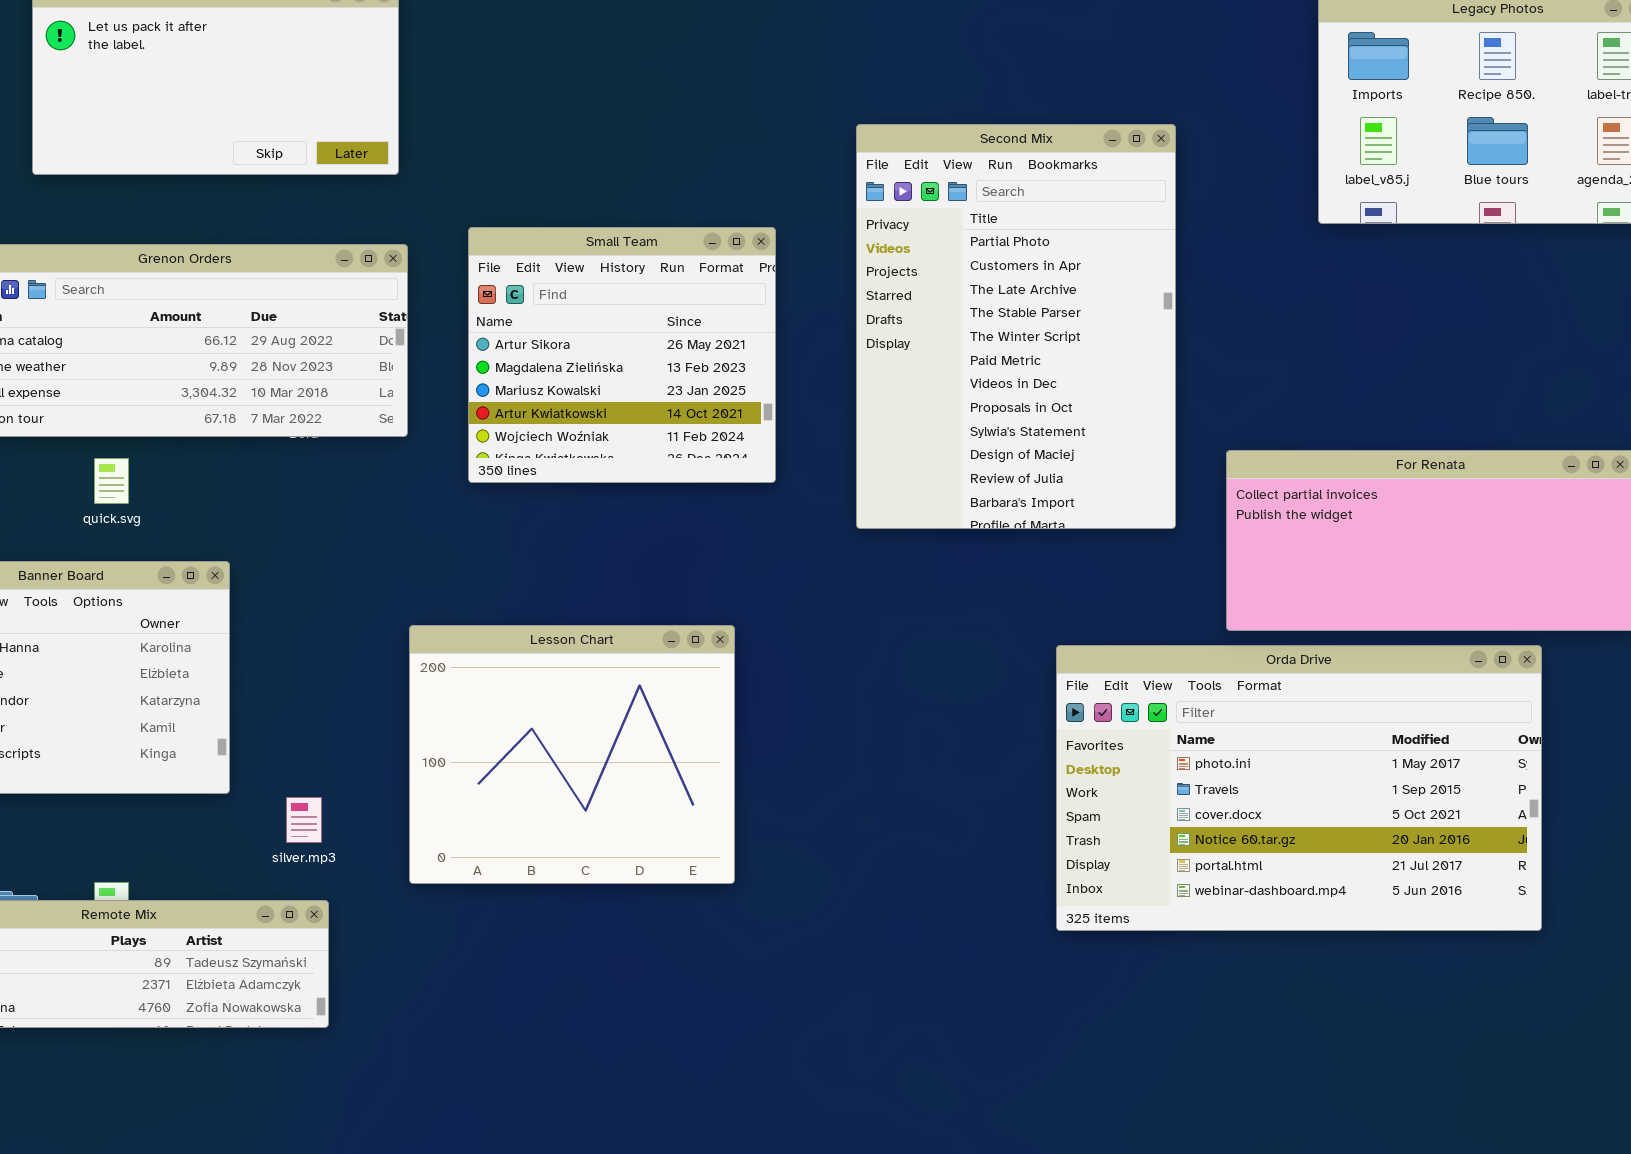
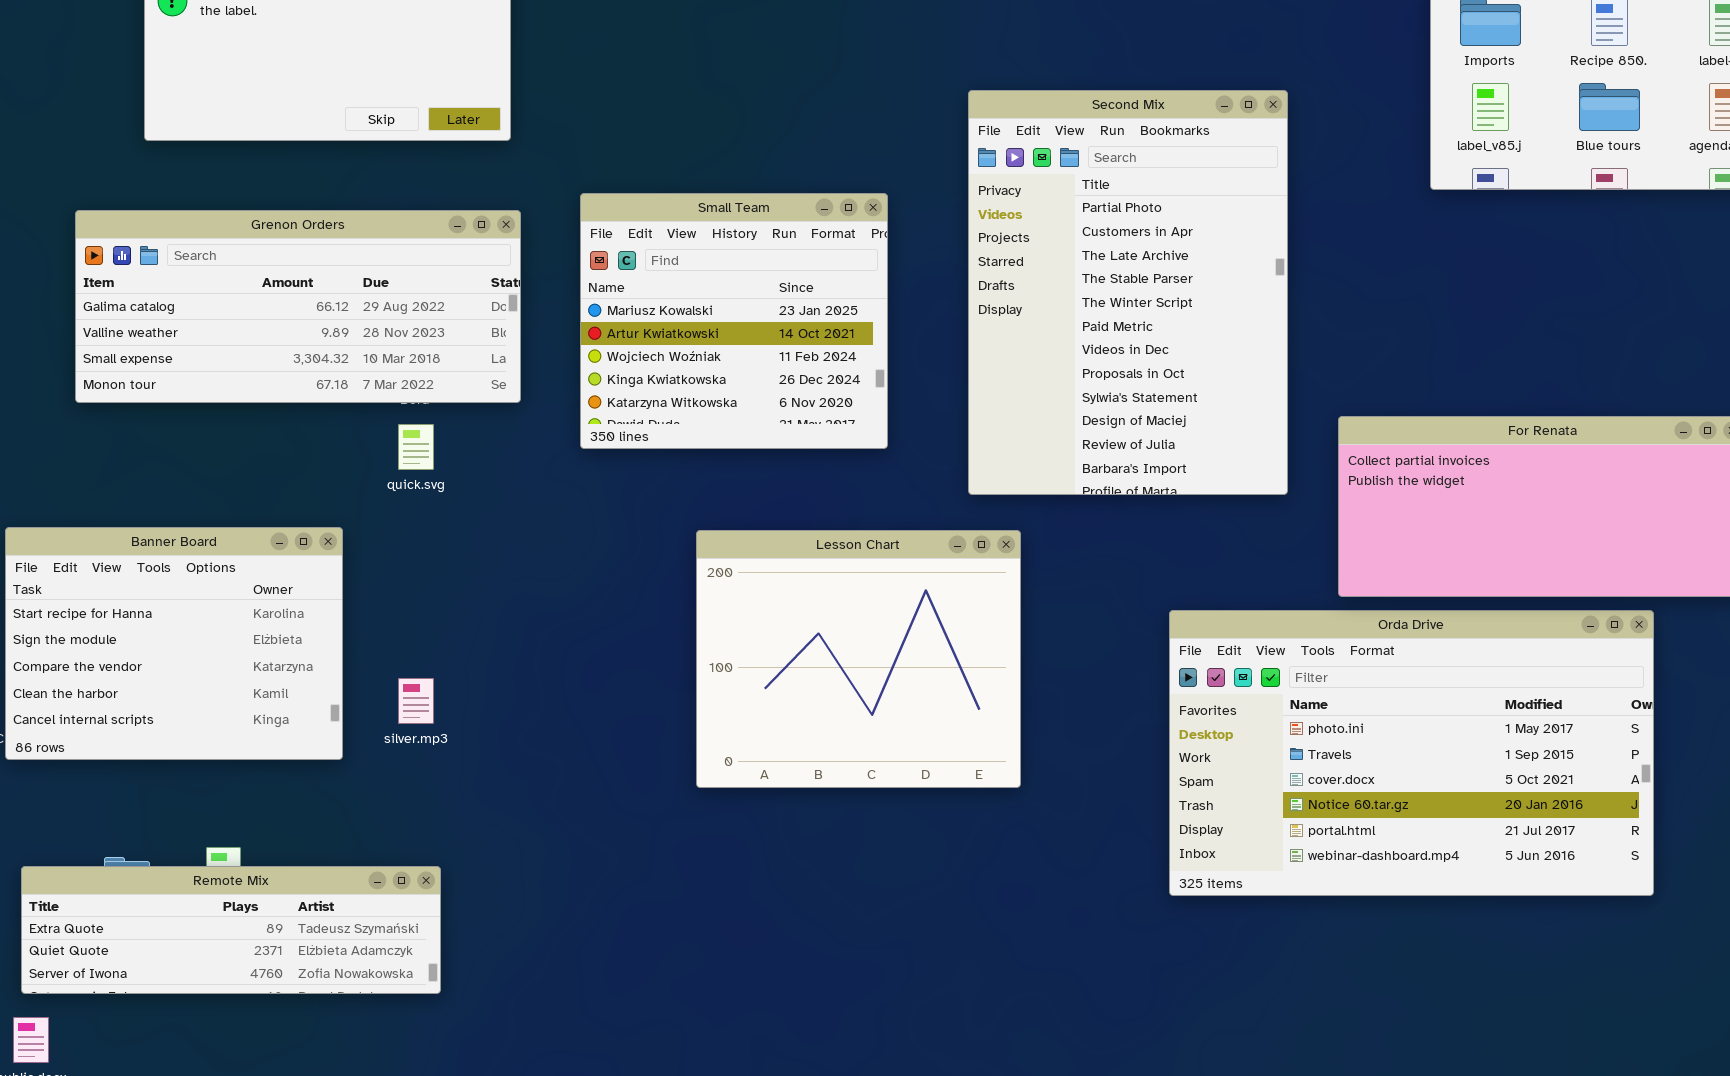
Small Team: [468,227,776,483] -> [580,193,888,449], scrolled down 2 rows
quick.svg: [94,458,129,504] -> [398,424,434,470], moved
Lesson Chart: [409,625,735,884] -> [696,530,1021,788], moved
silver.mp3: [286,797,322,843] -> [398,678,434,724], moved

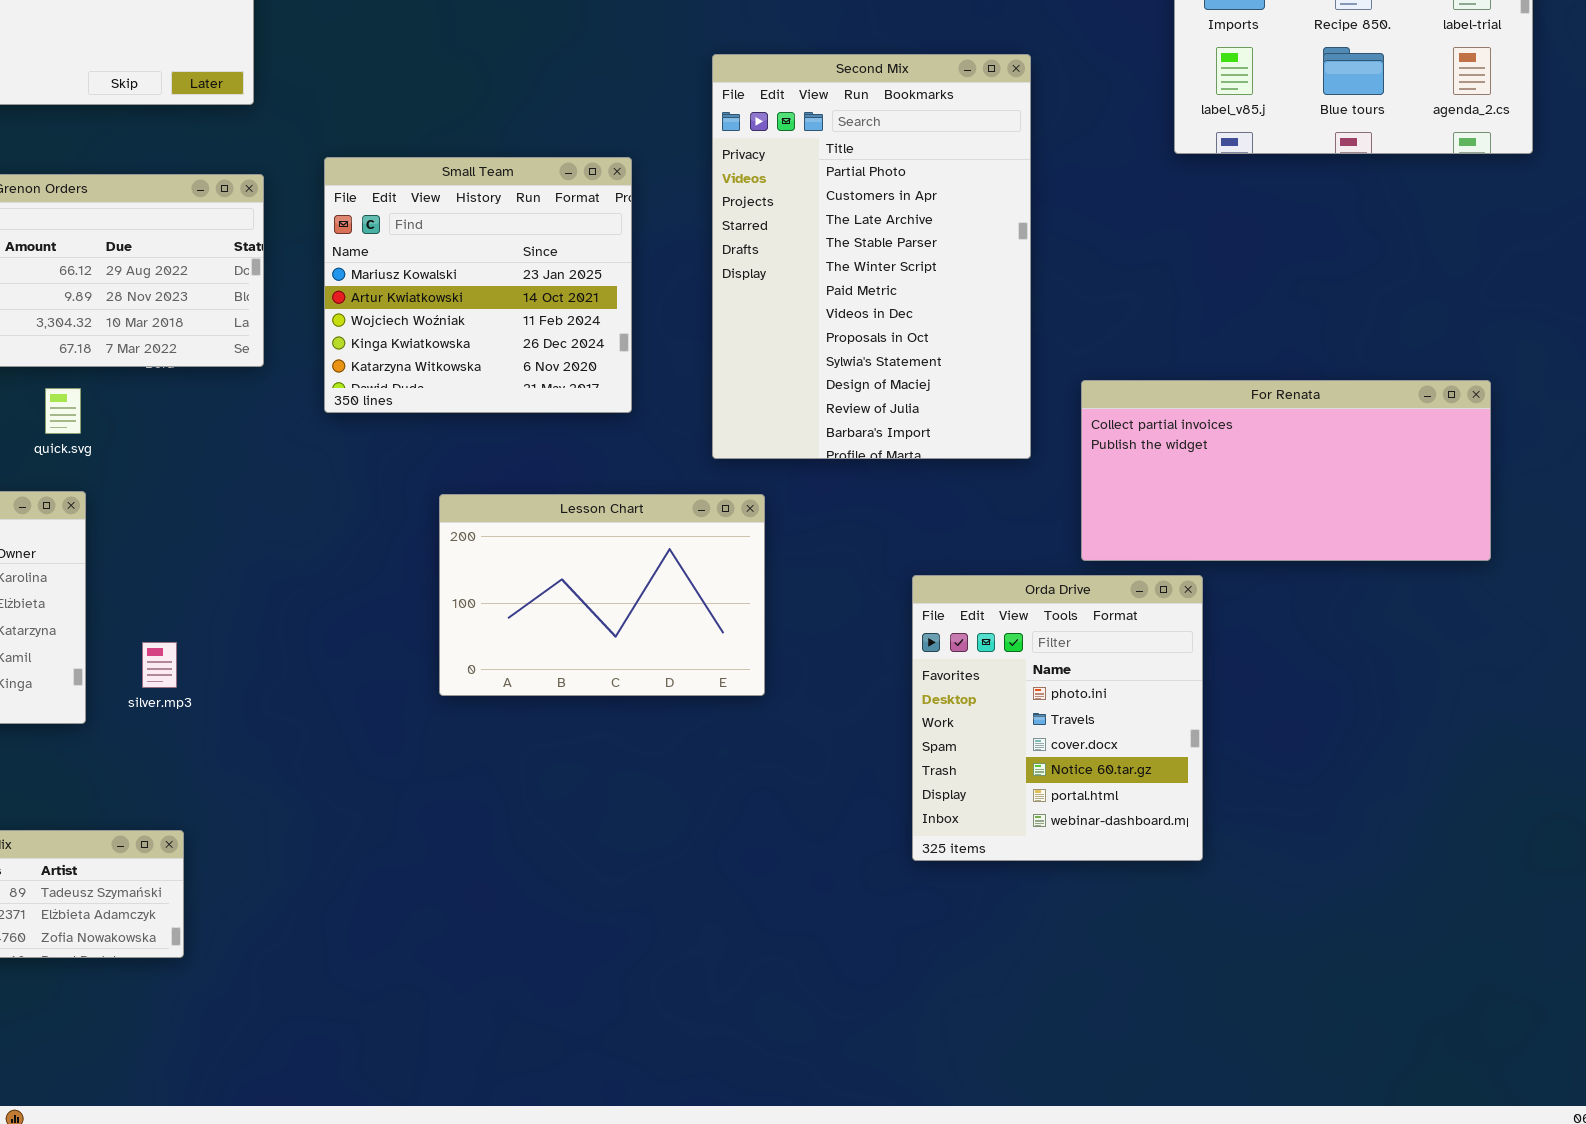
quick.svg: [398,424,434,470] -> [45,388,81,434], moved
Lesson Chart: [696,530,1021,788] -> [439,494,765,696], resized
Orda Drive: [1169,610,1654,896] -> [912,575,1203,861], resized

